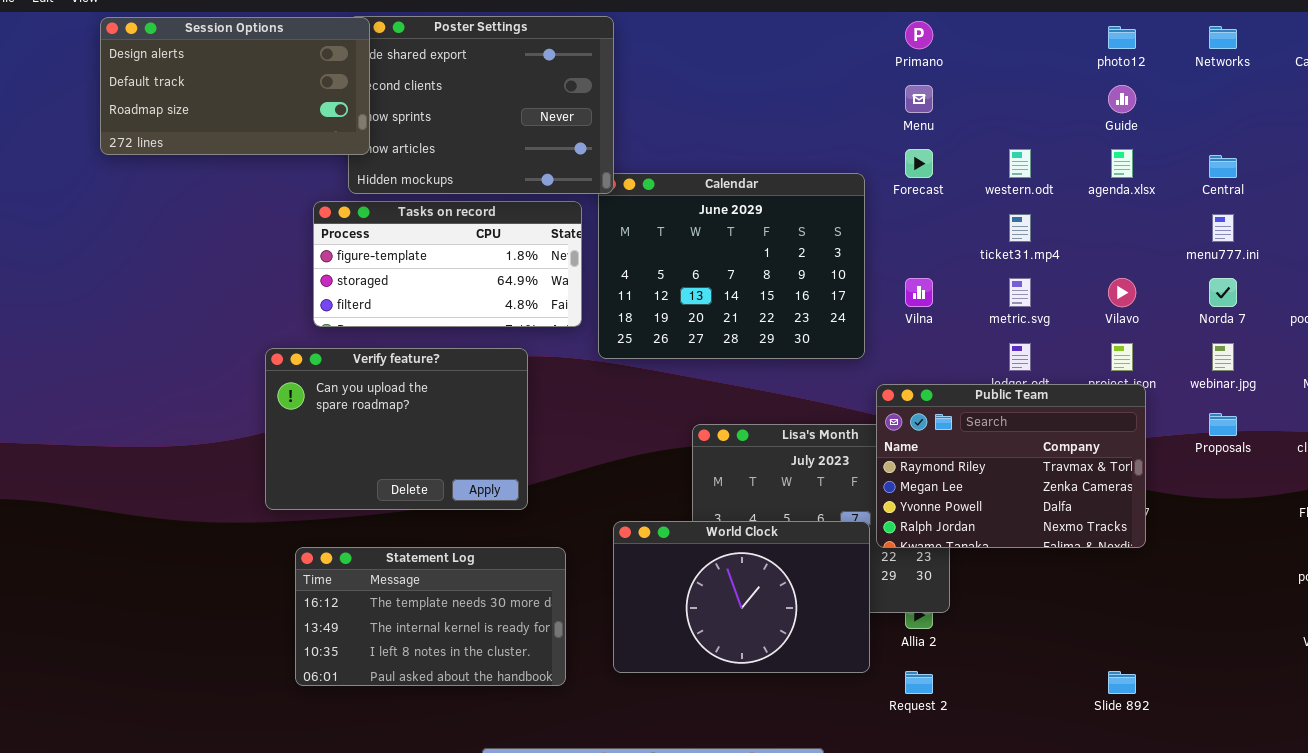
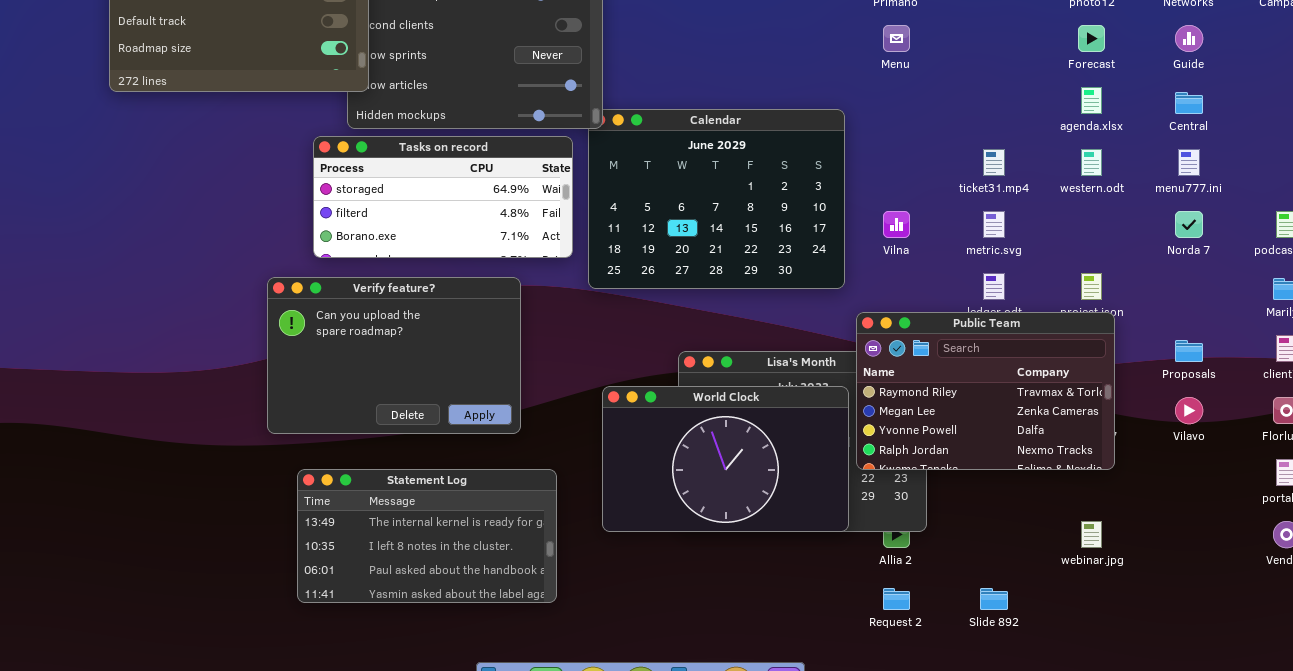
Guide: [1108,85,1136,113] -> [1175,25,1203,52], moved
Forecast: [905,149,933,178] -> [1078,25,1105,52], moved
western.odt: [1009,149,1031,178] -> [1081,149,1102,176], moved
Tasks on record: [313,201,582,327] -> [313,136,573,258], scrolled down 1 row
Vilavo: [1108,278,1136,307] -> [1175,397,1203,424], moved
webinar.jpg: [1212,343,1234,371] -> [1081,521,1102,548], moved
World Clock: [613,521,870,673] -> [602,386,849,532], moved
Statement Log: [295,547,566,686] -> [297,469,557,603], scrolled down 1 row
Slide 892: [1108,671,1136,694] -> [980,588,1008,610], moved

